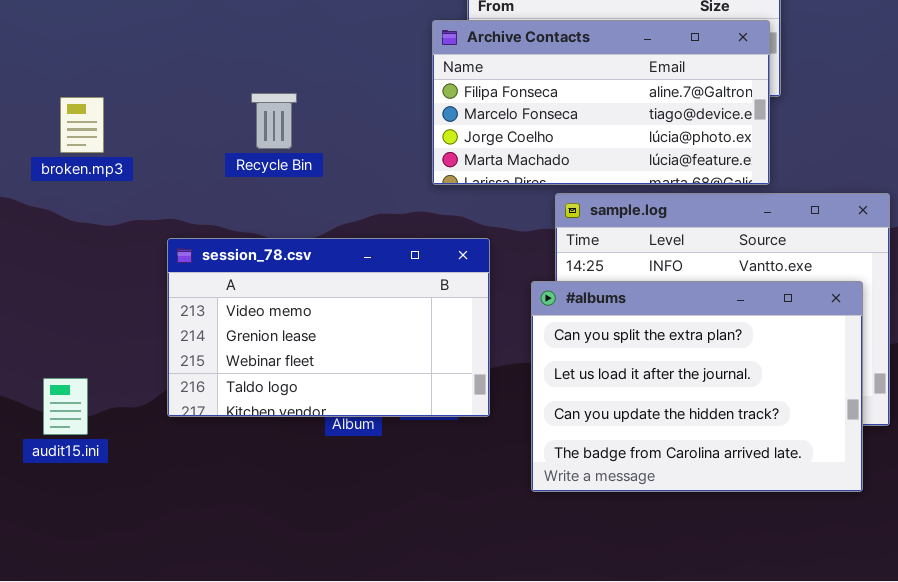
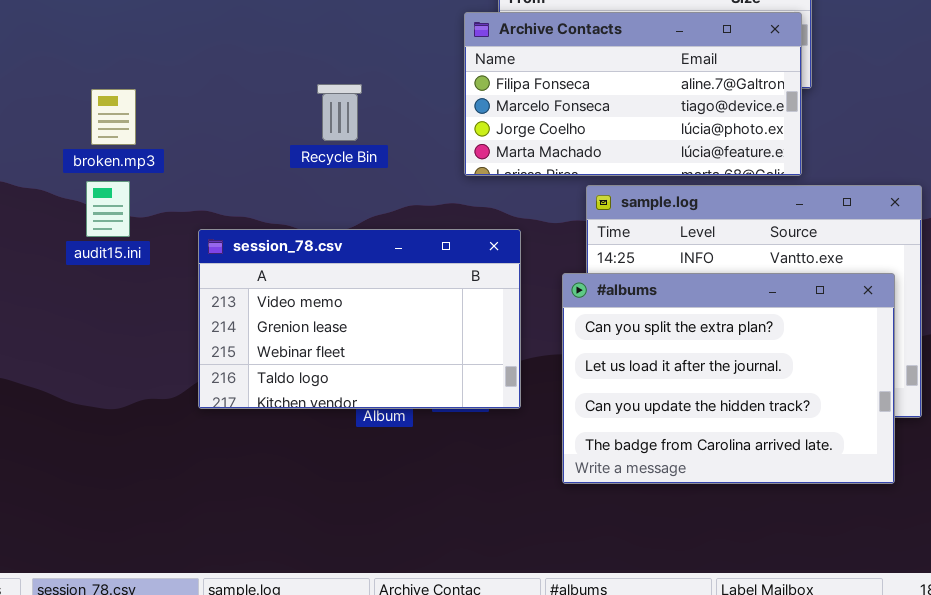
Recycle Bin: [251,93,297,149] -> [317,84,362,141], moved
audit15.ini: [43,378,88,435] -> [86,181,130,237], moved

